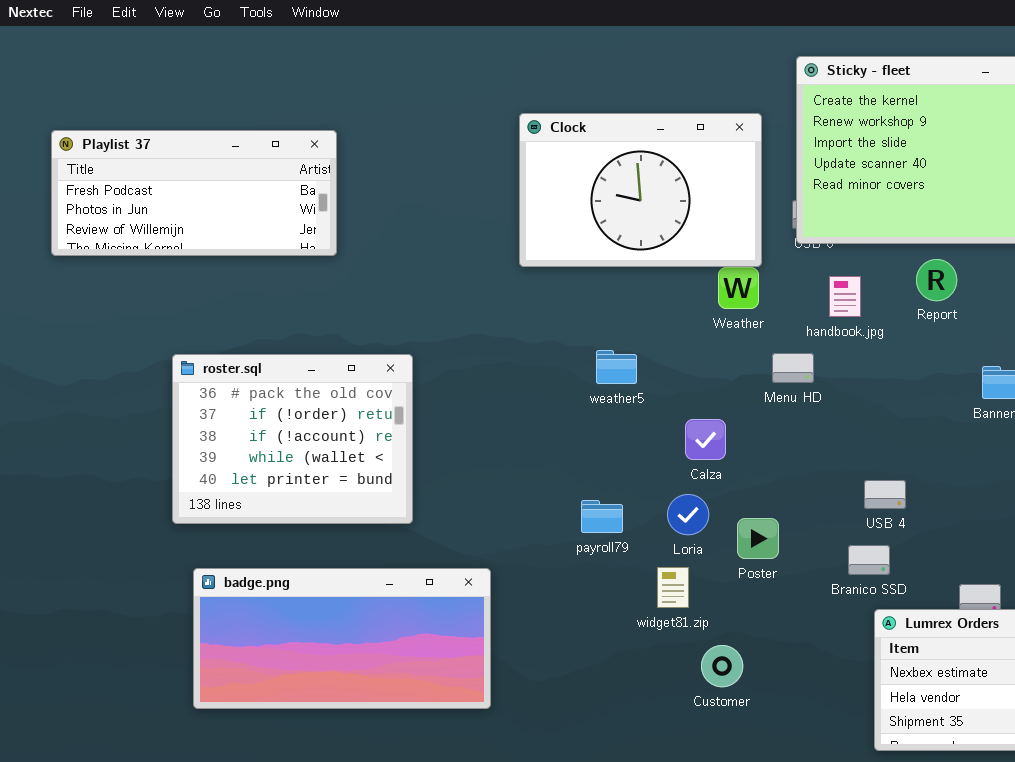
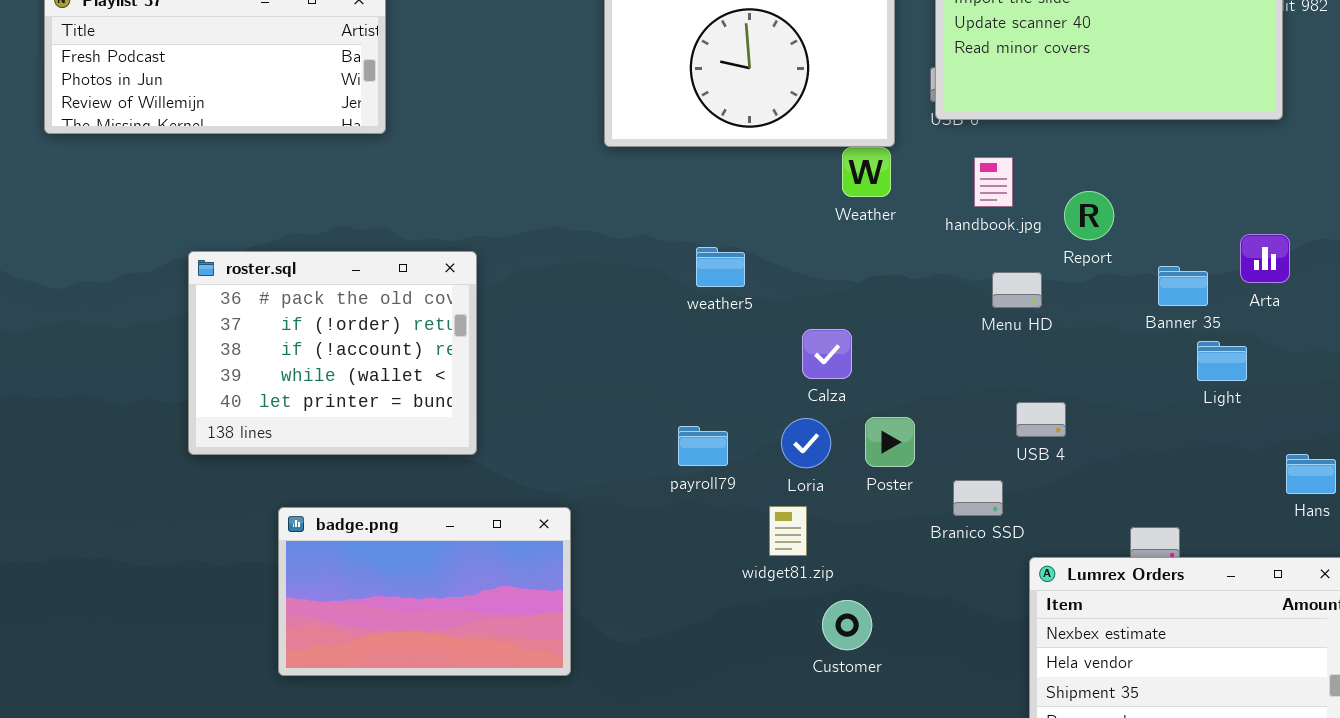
Report: [916,259,957,301] -> [1064,191,1114,240], moved
Menu HD: [772,353,814,383] -> [992,272,1042,308], moved
Poster: [737,518,779,559] -> [865,417,915,467], moved
Branico SSD: [848,545,890,575] -> [953,480,1003,516], moved
badge.png: [193,568,491,709] -> [278,507,571,676], resized

